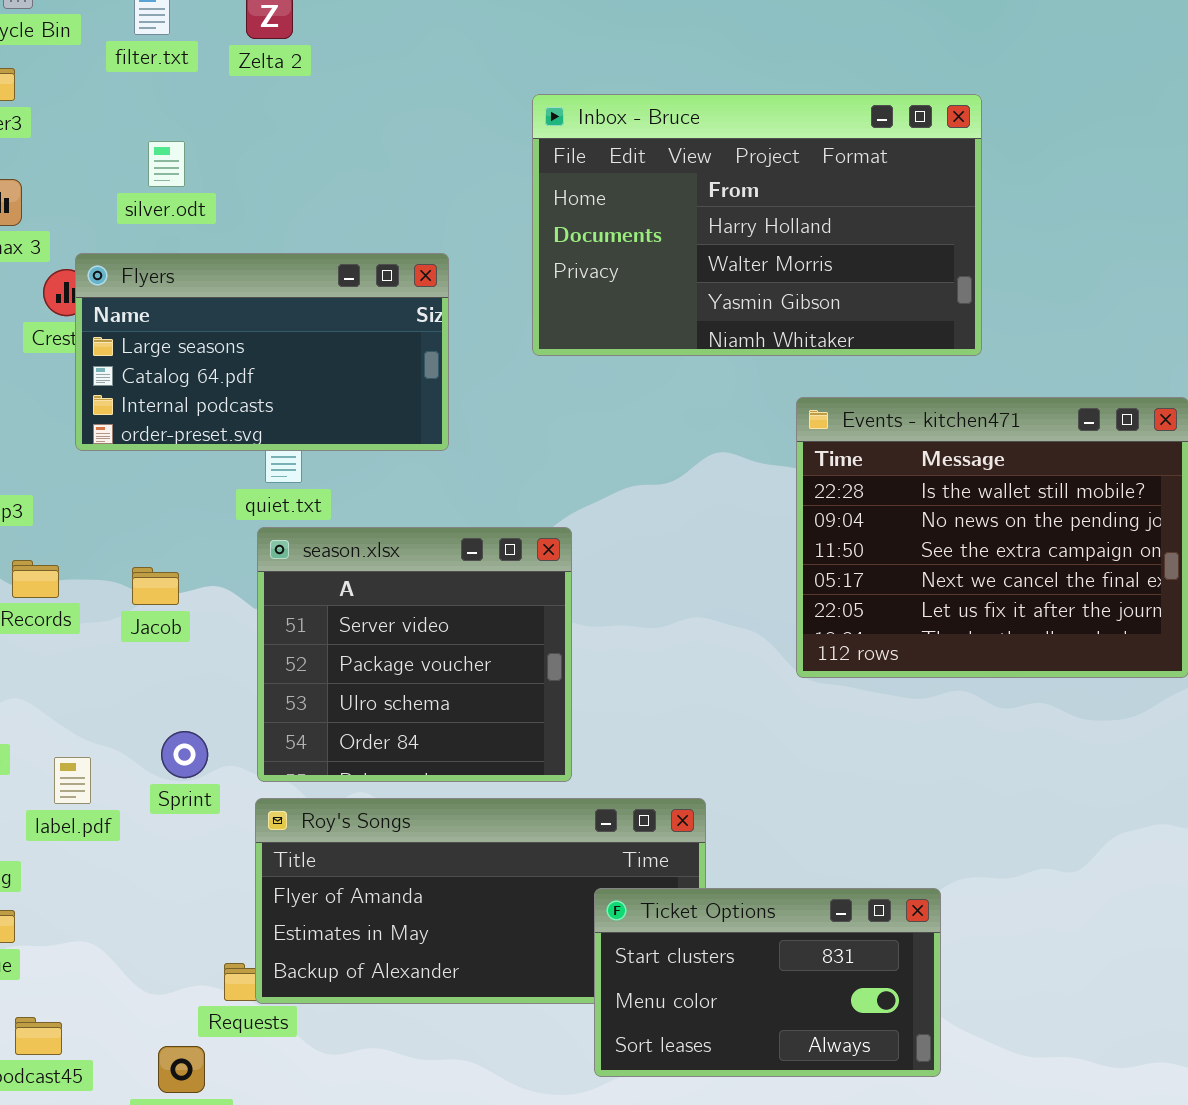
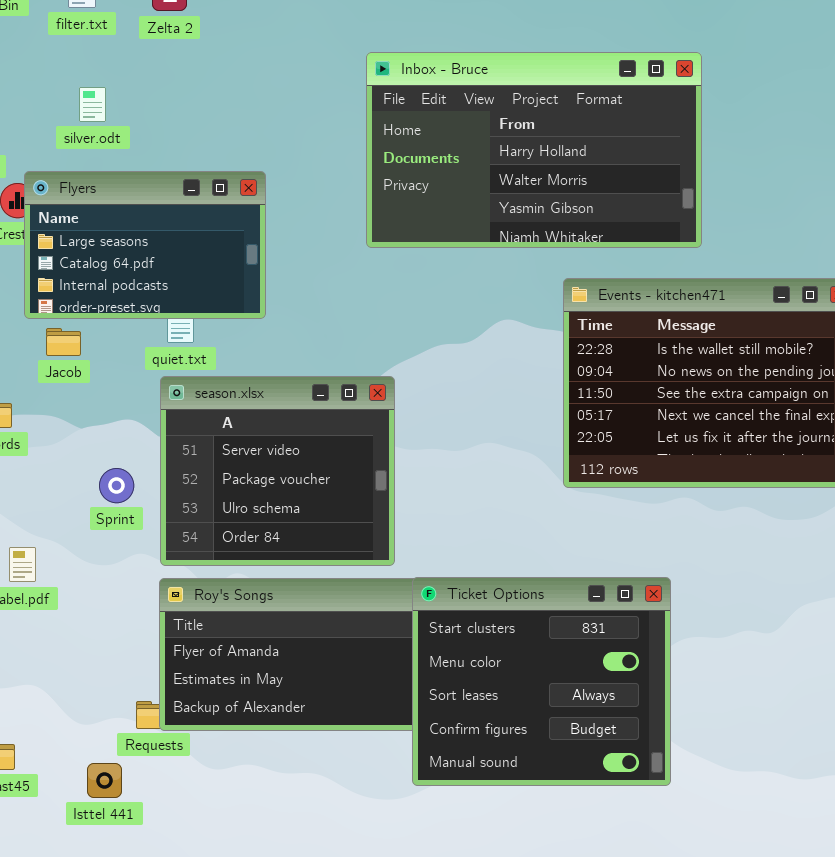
Flyers: [75,253,449,451] -> [24,171,266,319], resized
Jacob: [132,567,179,605] -> [46,328,81,356], moved
Sprint: [161,731,208,778] -> [99,468,134,503], moved
Ticket Options: [594,888,941,1077] -> [412,577,671,786], resized

